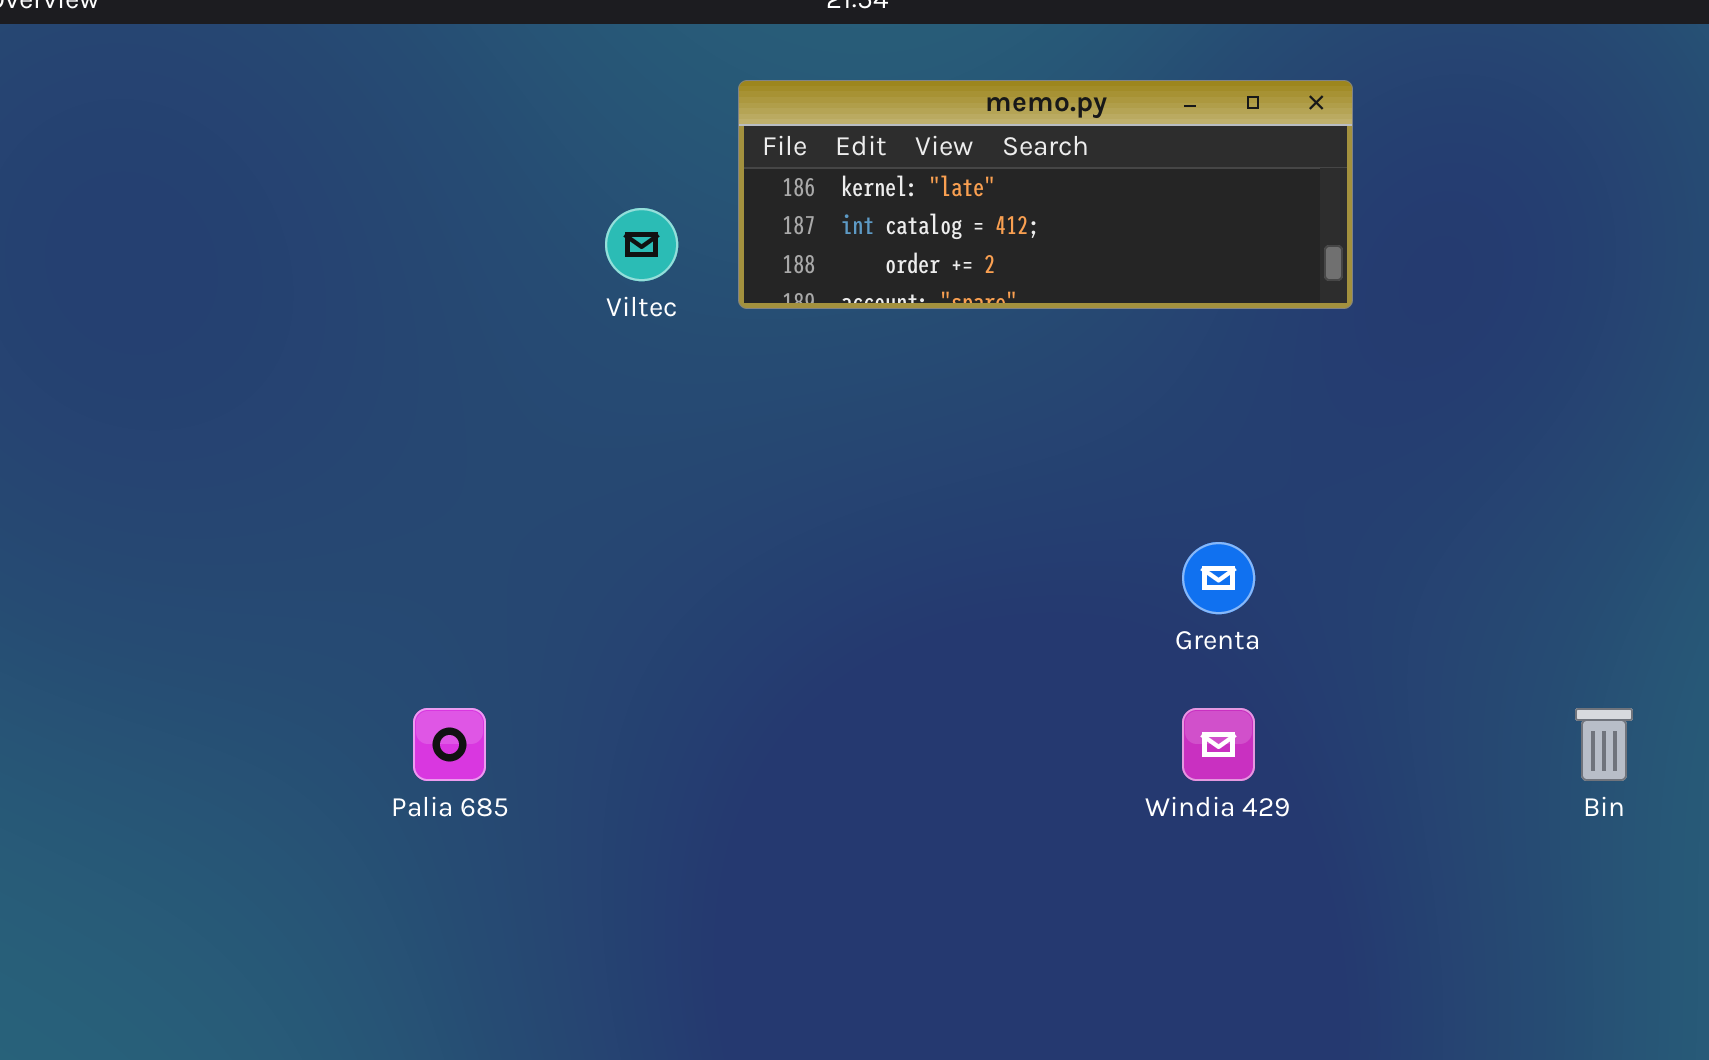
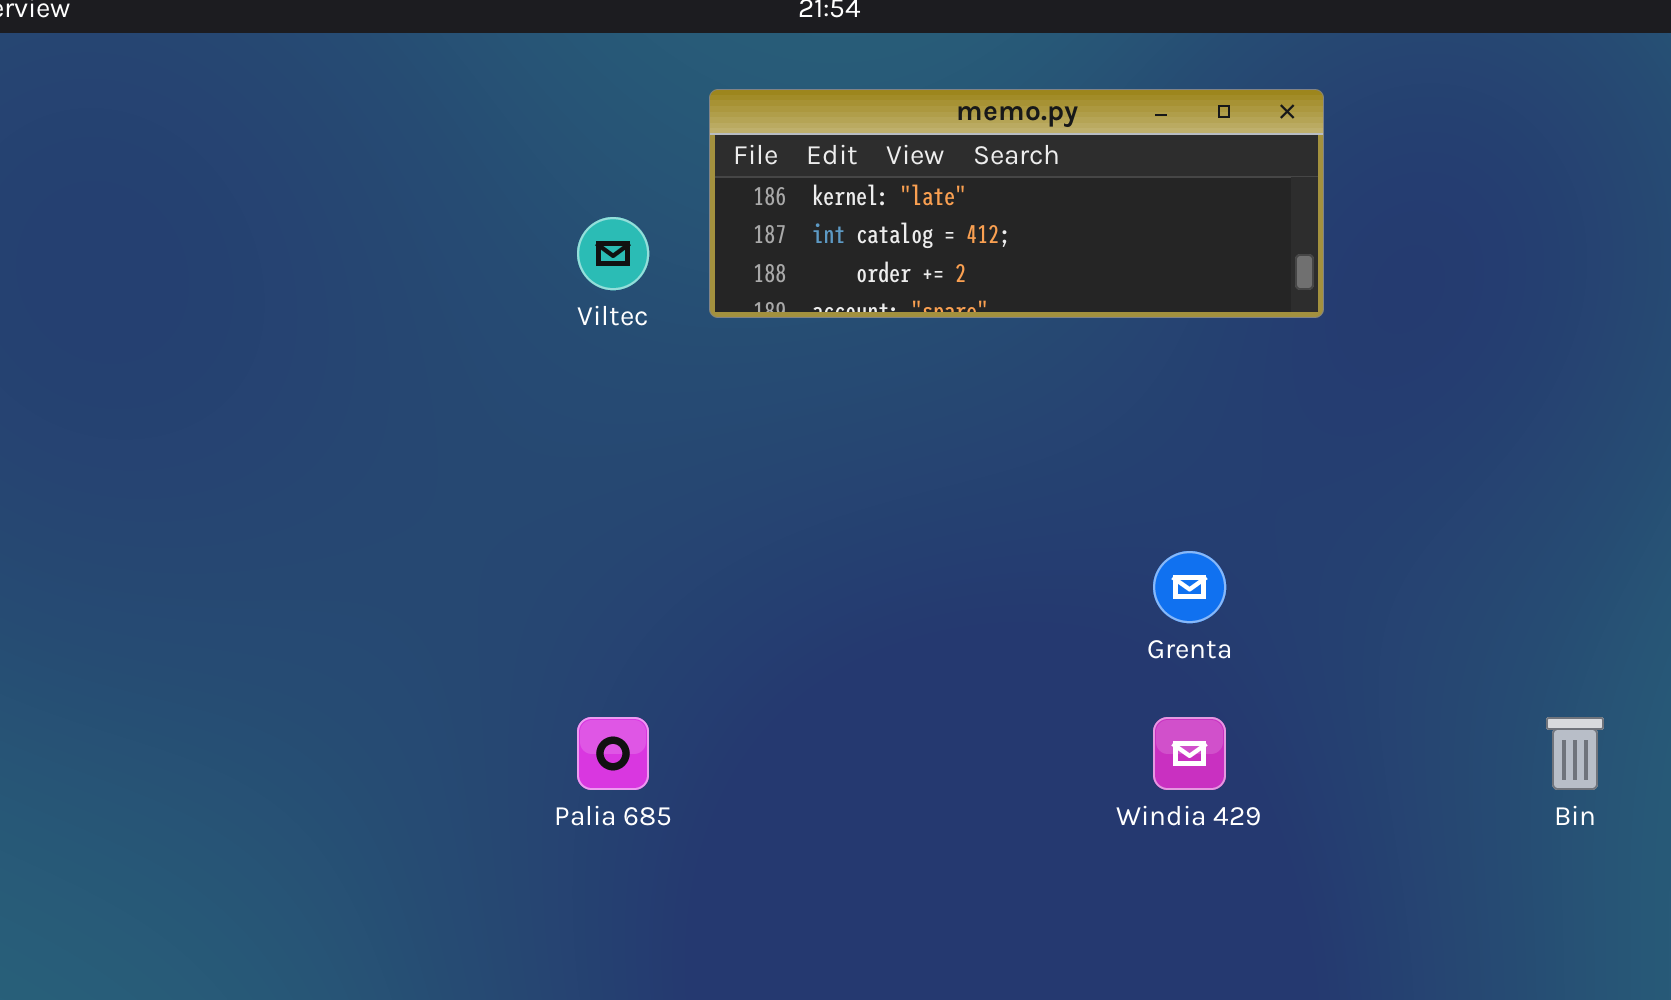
Palia 685: [413,708,486,781] -> [577,717,649,790], moved

